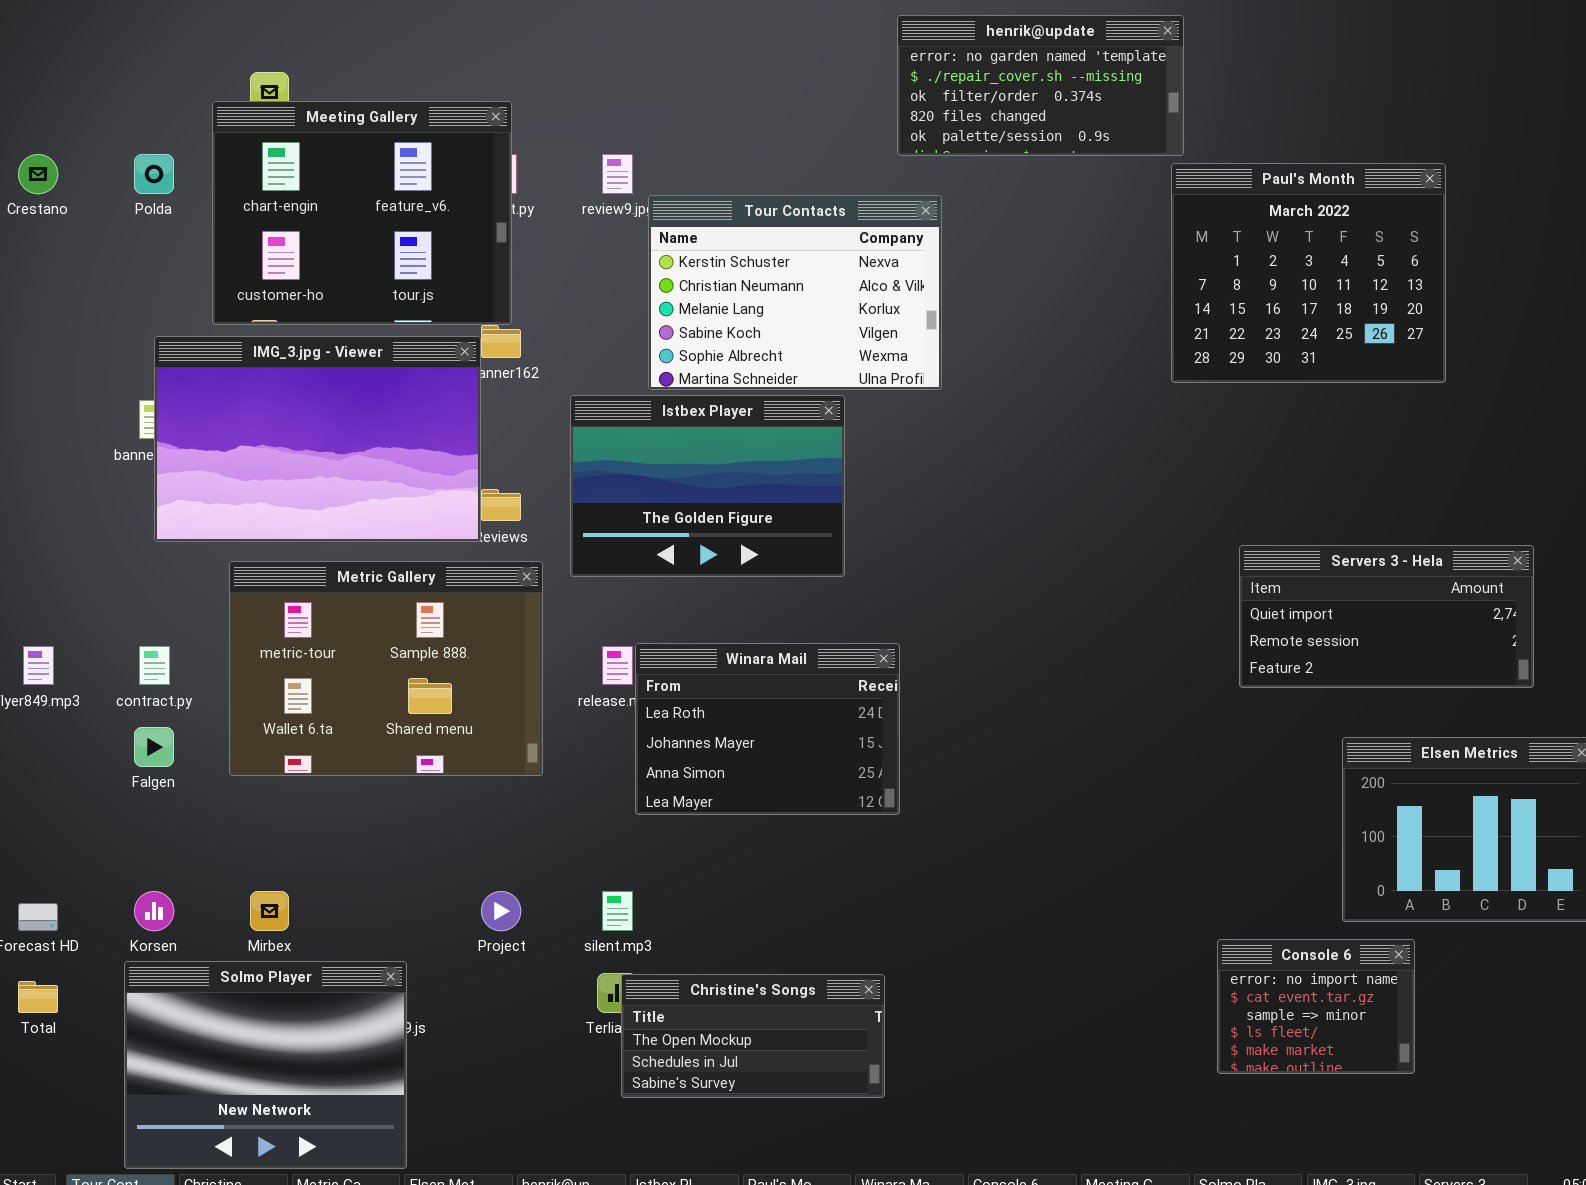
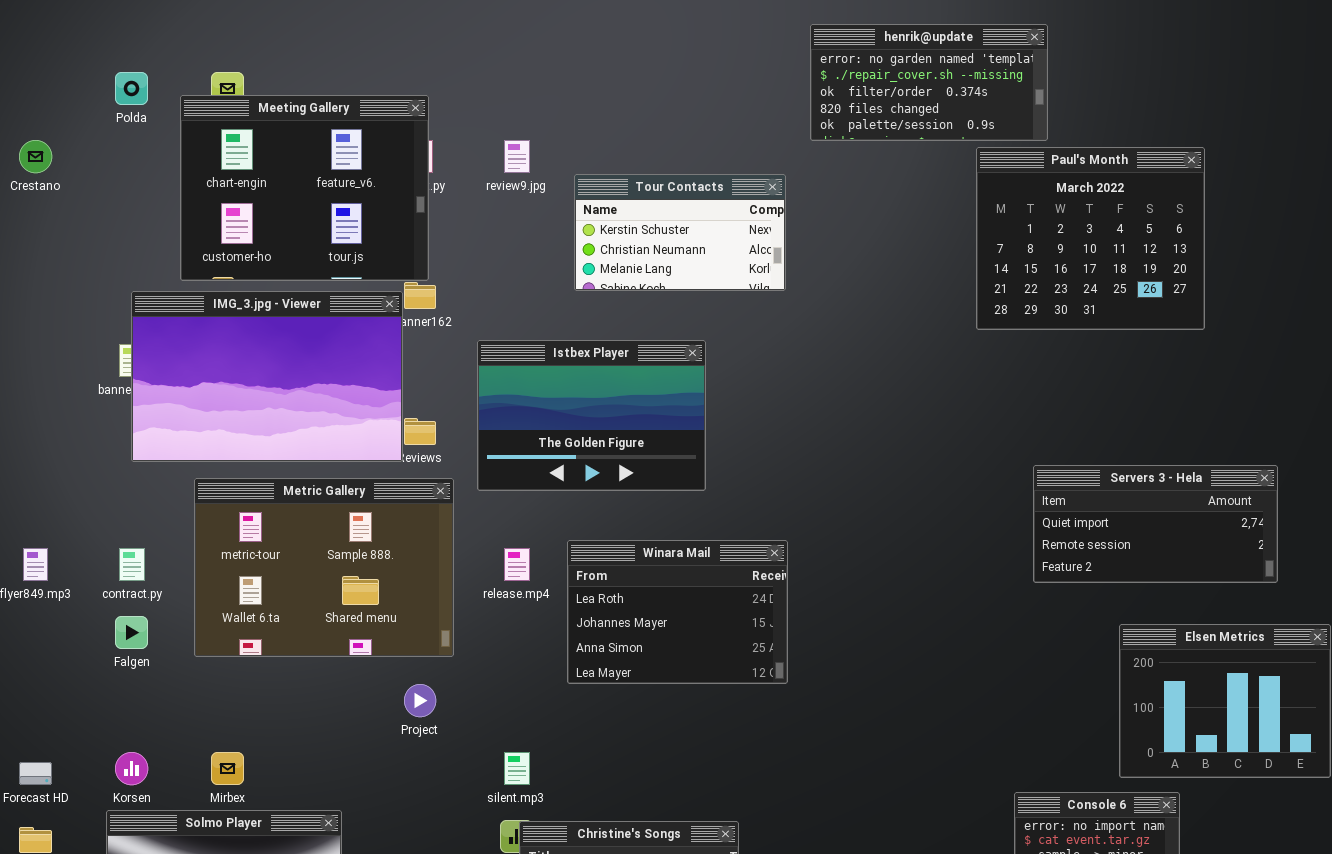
henrik@update: [897,15,1184,156] -> [810,24,1048,141], moved
Polda: [134,154,174,194] -> [115,72,148,105], moved
Tour Contacts: [648,195,942,390] -> [574,174,786,291], resized
Winara Mail: [635,643,900,815] -> [567,540,788,684], moved
Project: [481,891,521,931] -> [404,684,436,717], moved

